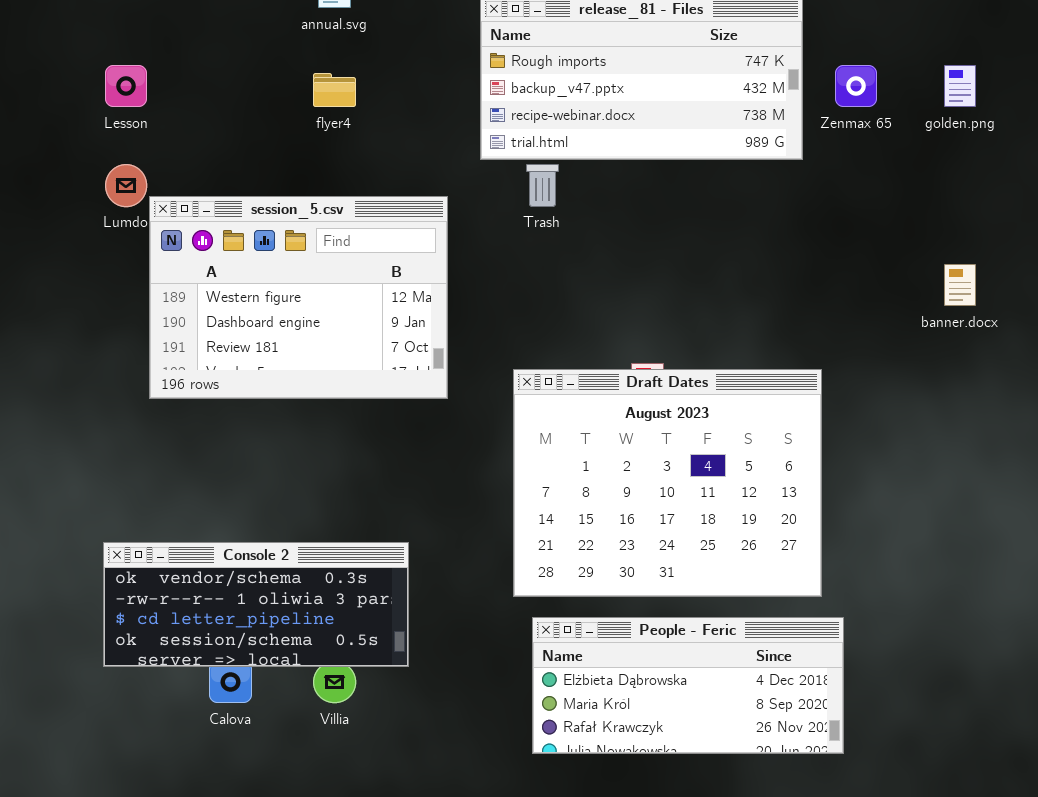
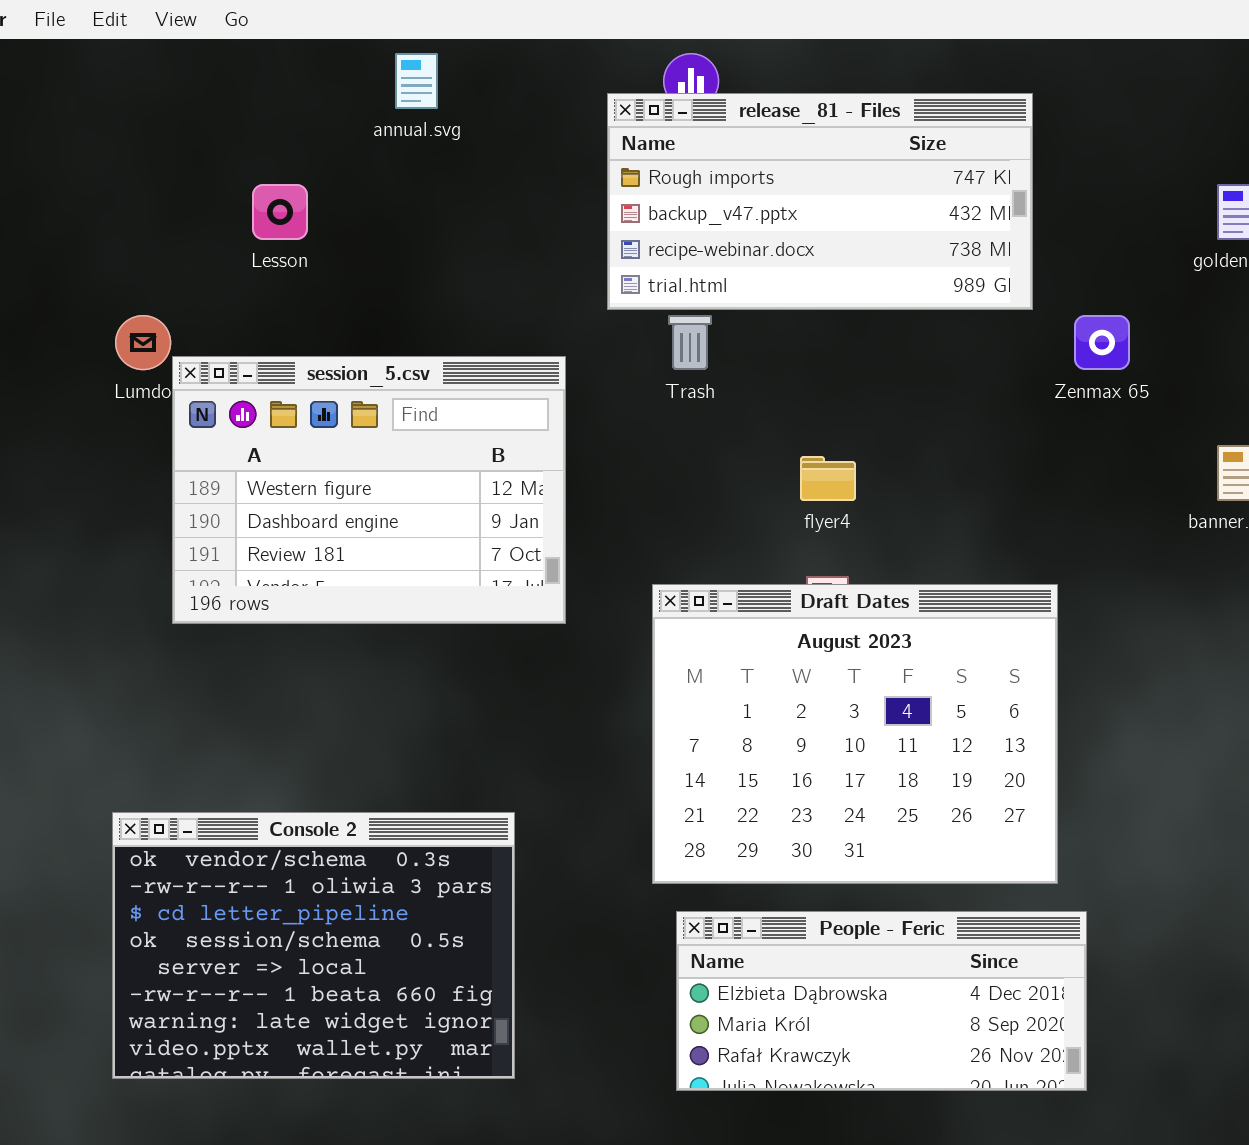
Lesson: [105,65,147,107] -> [252,184,308,240], moved
Zenmax 65: [835,65,877,107] -> [1074,315,1130,370], moved
flyer4: [313,73,356,107] -> [800,456,856,501], moved
Console 2: [103,542,409,667] -> [112,812,515,1079], resized

